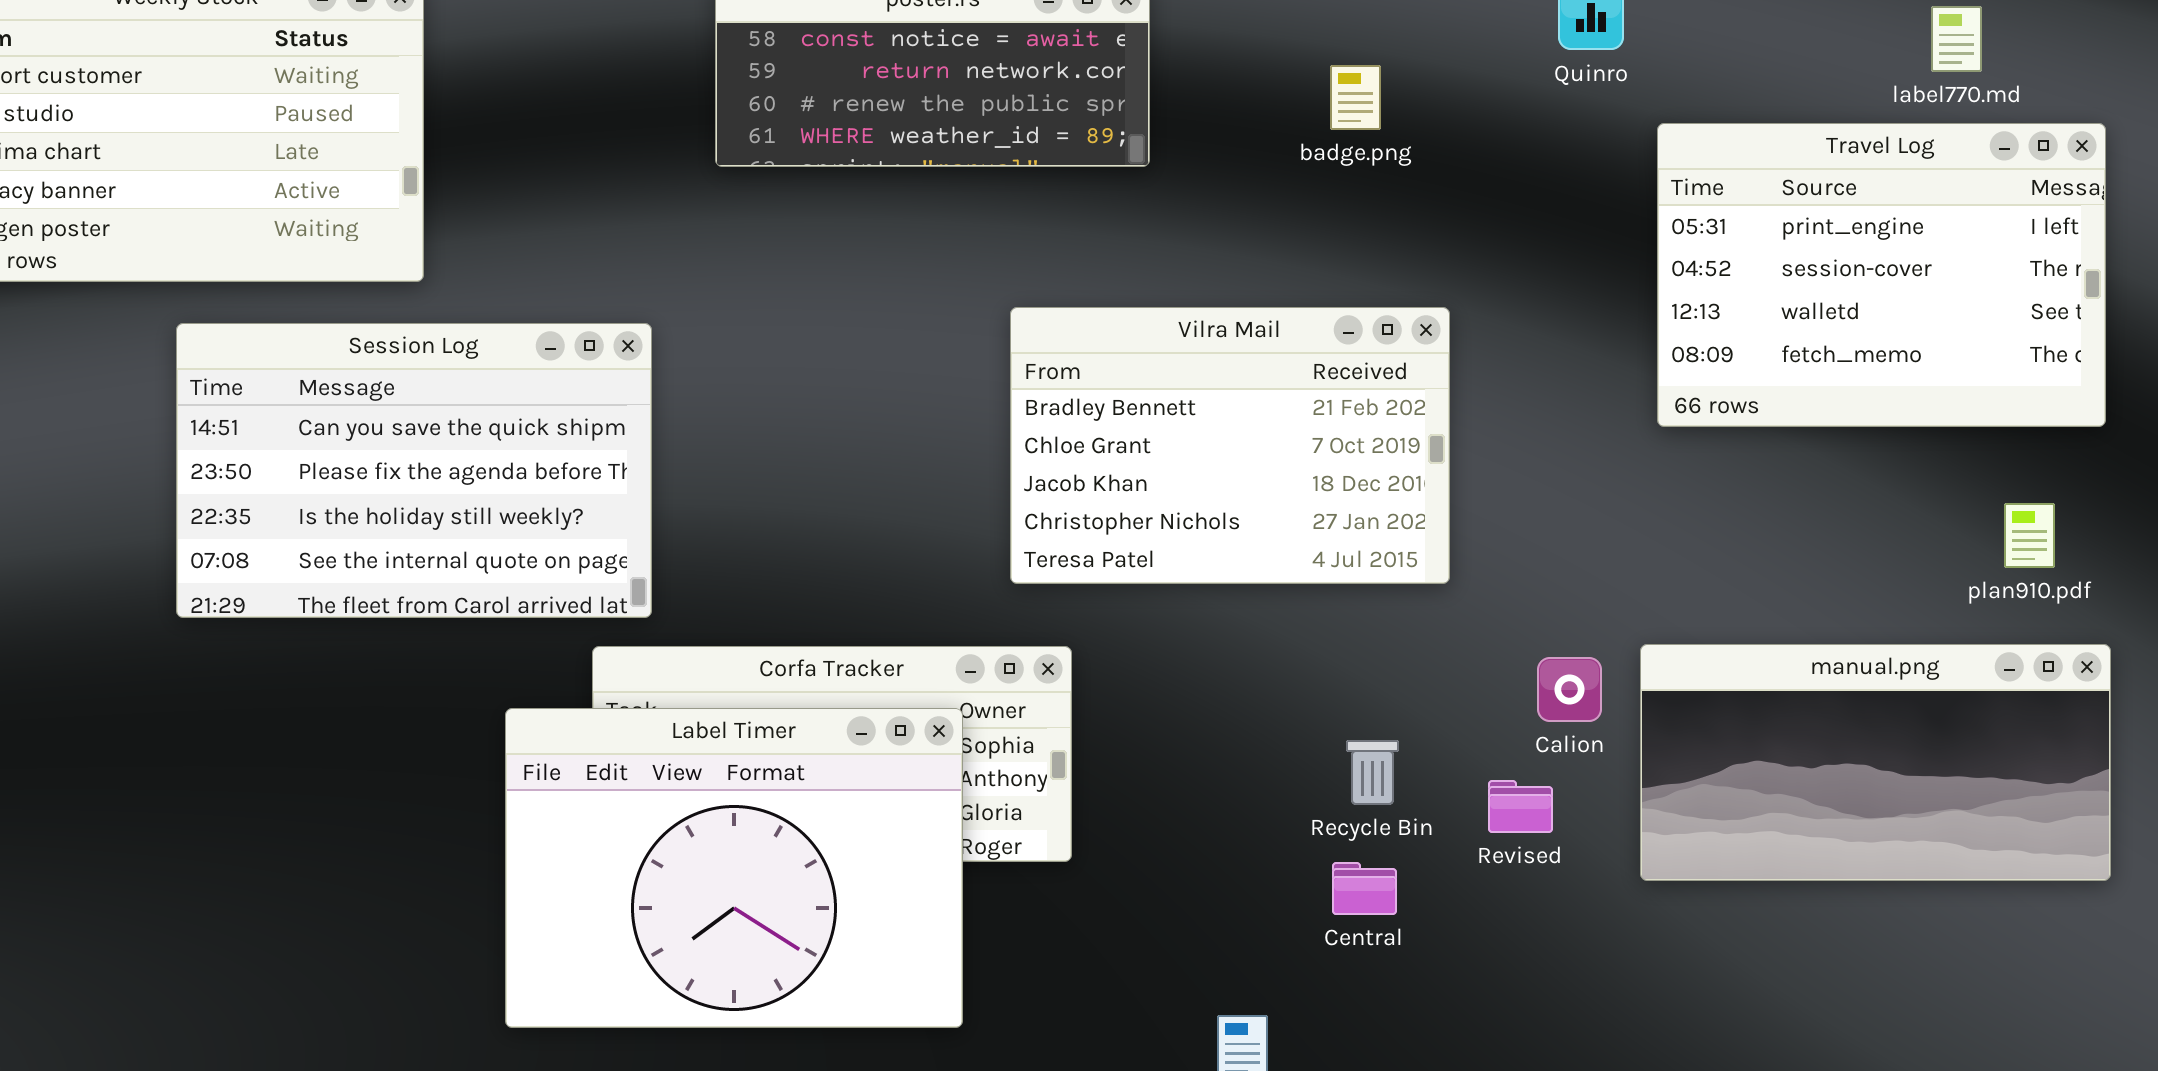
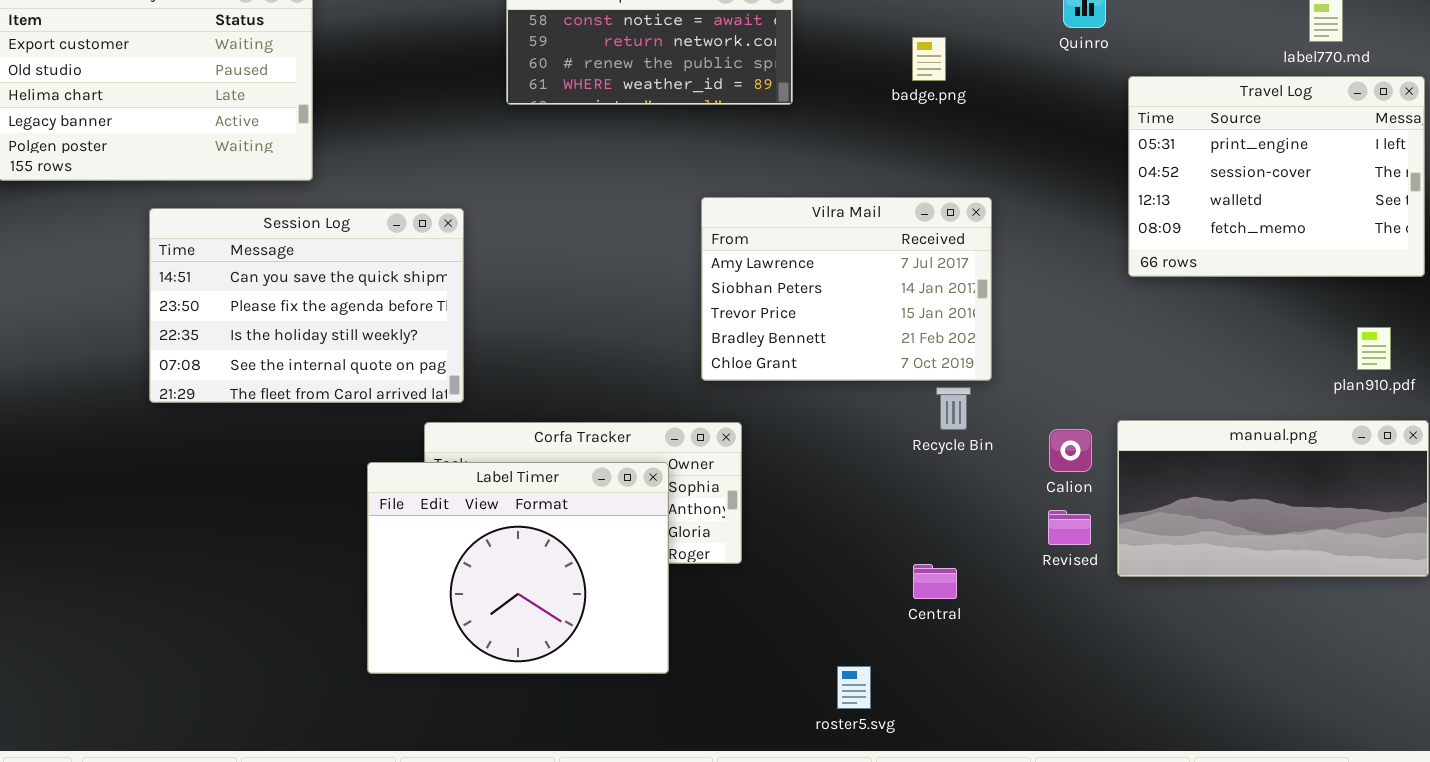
Vilra Mail: [1010,307,1450,584] -> [701,197,992,381], scrolled up 3 rows
Recycle Bin: [1346,740,1399,805] -> [936,387,971,430], moved
Revised: [1488,780,1553,833] -> [1048,510,1091,545], moved

